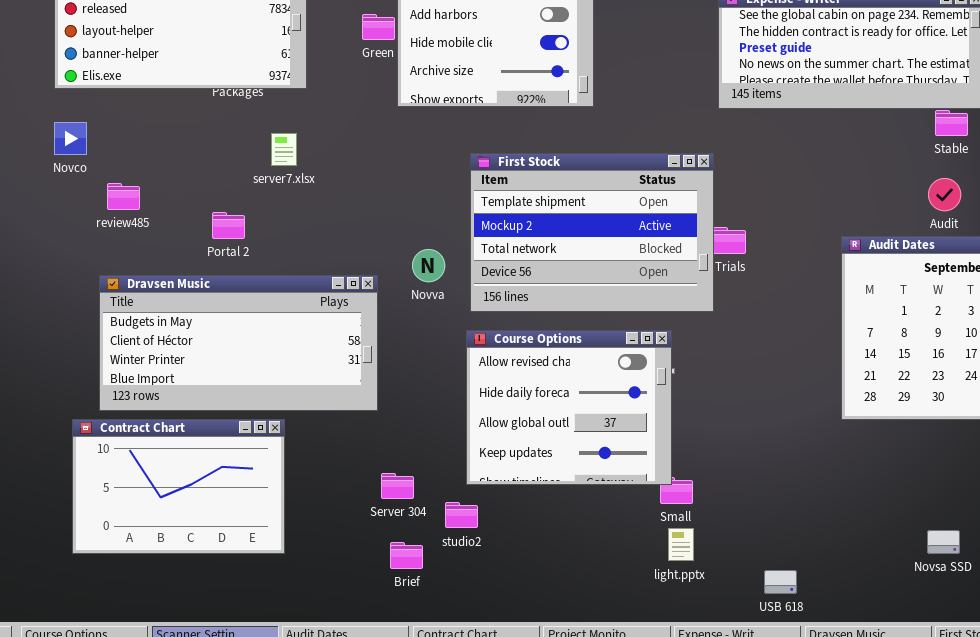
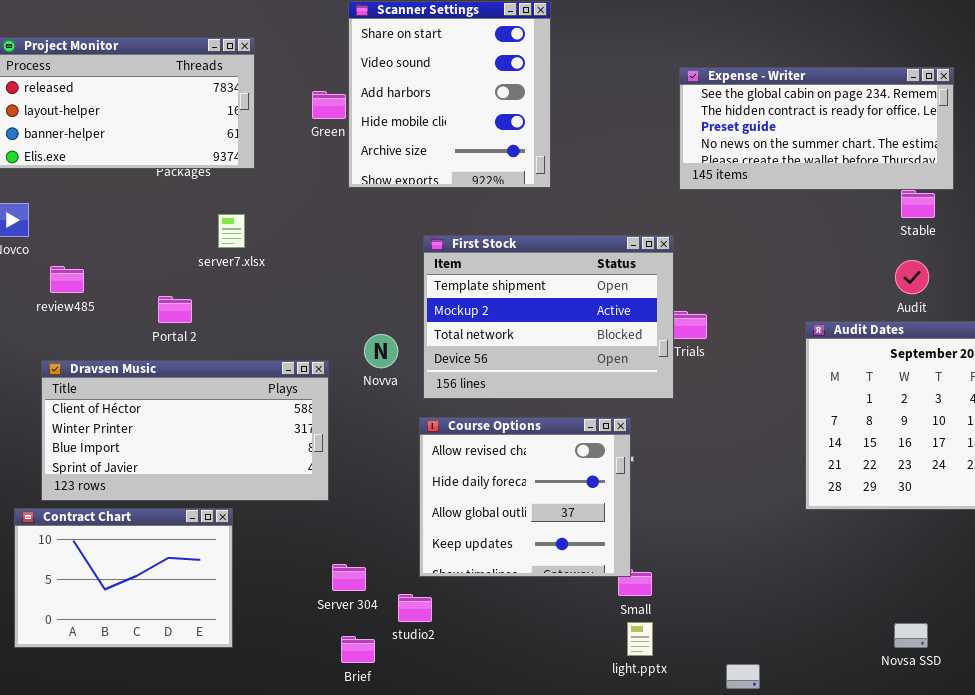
Dravsen Music: [99,275,378,411] -> [41,360,329,501], scrolled down 1 row

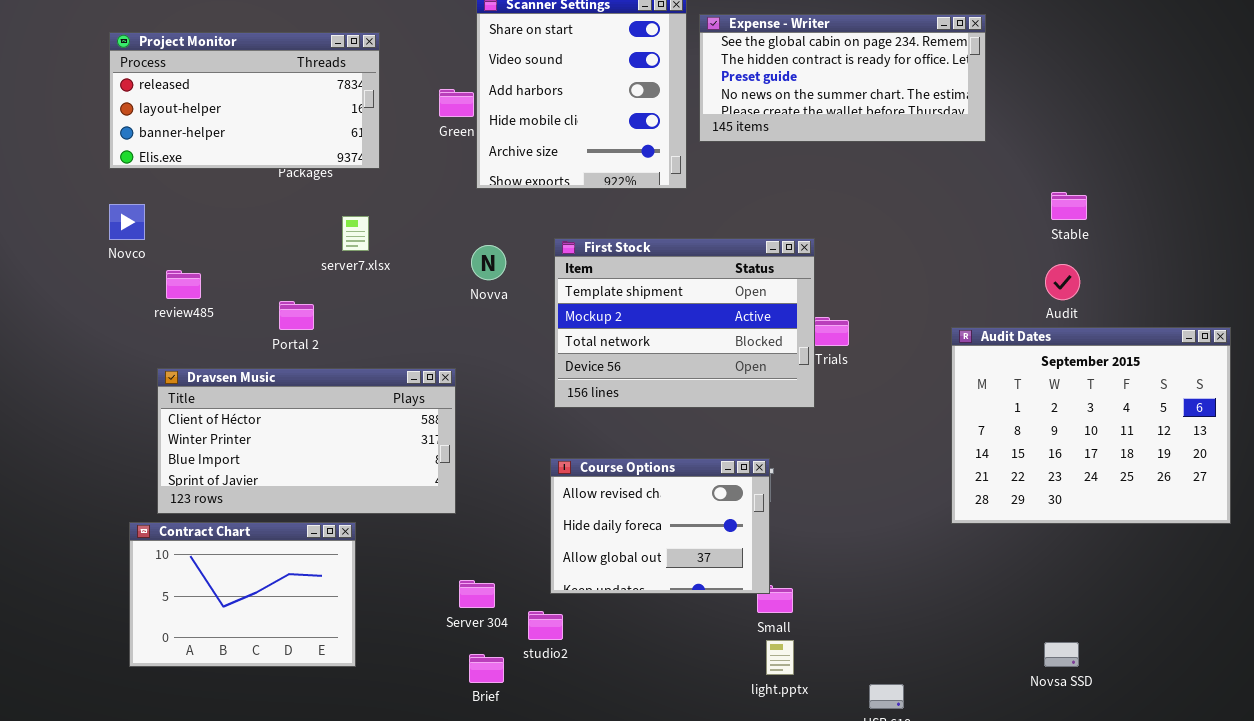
Expense - Writer: [679,67,954,190] -> [699,14,986,142], moved
Novva: [364,334,398,368] -> [471,245,506,280], moved
Course Options: [419,417,631,577] -> [550,458,770,594], resized

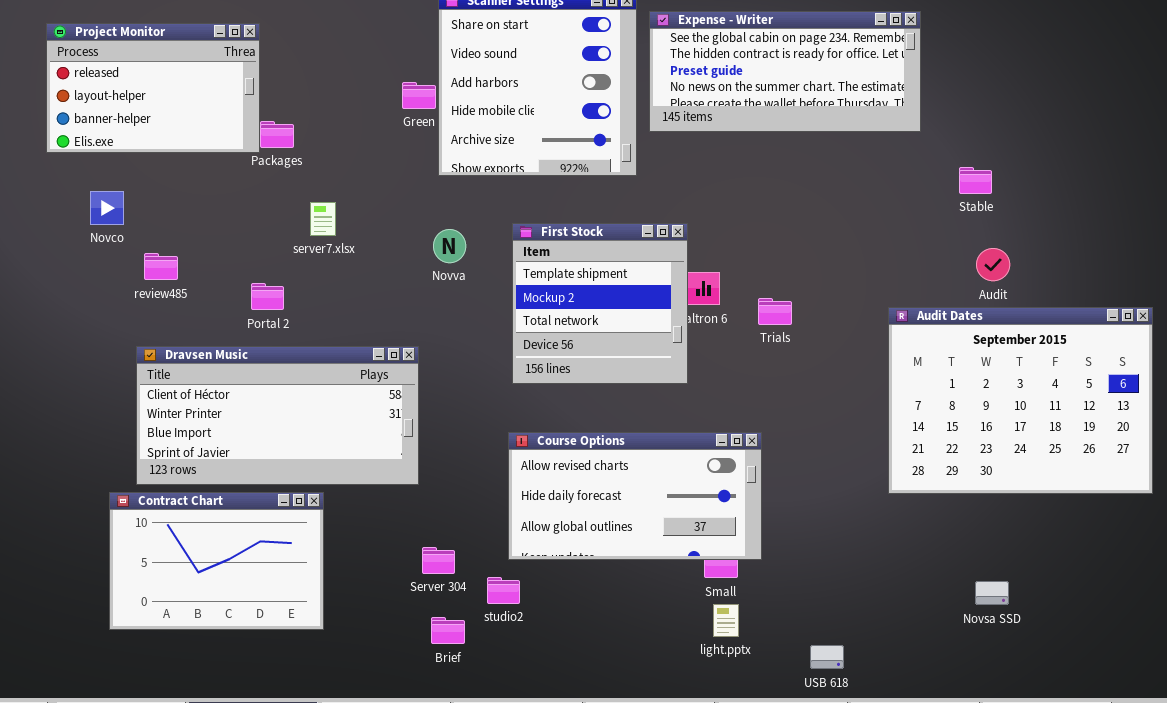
Project Monitor: [109,32,380,169] -> [46,23,260,153], moved, resized
Stable: [1051,192,1087,220] -> [959,167,992,194], moved
First Stock: [554,238,815,408] -> [512,223,688,384], resized
Course Options: [550,458,770,594] -> [508,432,762,560], resized
Novsa SSD: [1044,642,1079,667] -> [975,581,1009,605], moved

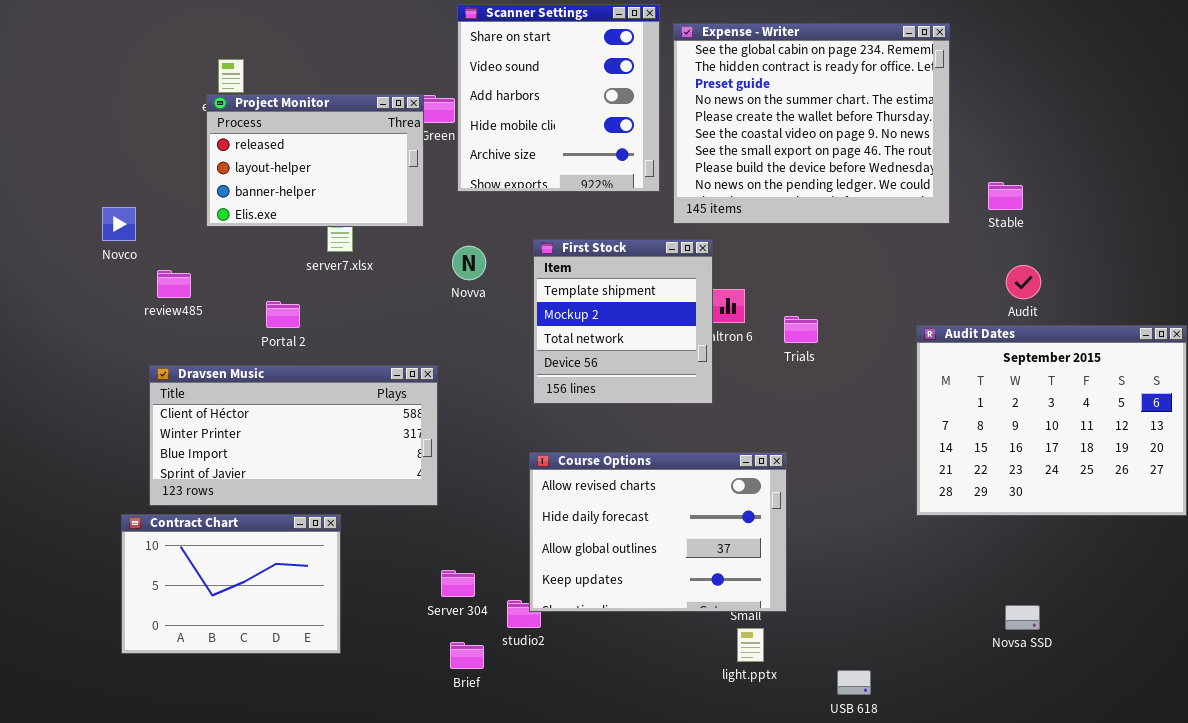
Expense - Writer: [649,11,921,132] -> [673,23,950,224], resized
Project Monitor: [46,23,260,153] -> [206,94,424,227], moved
Course Options: [508,432,762,560] -> [529,452,787,612], resized

